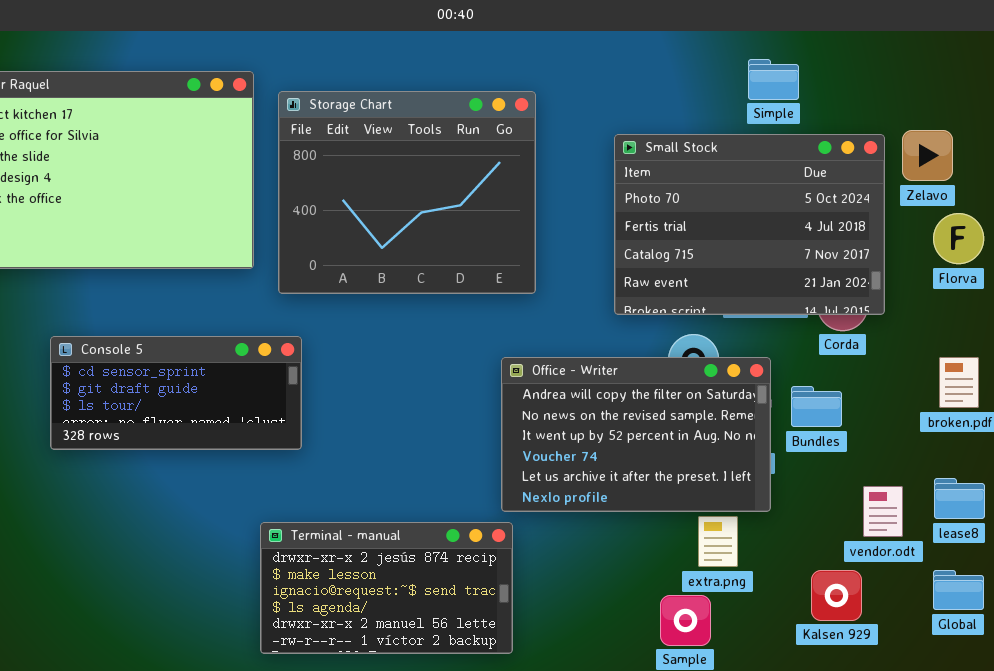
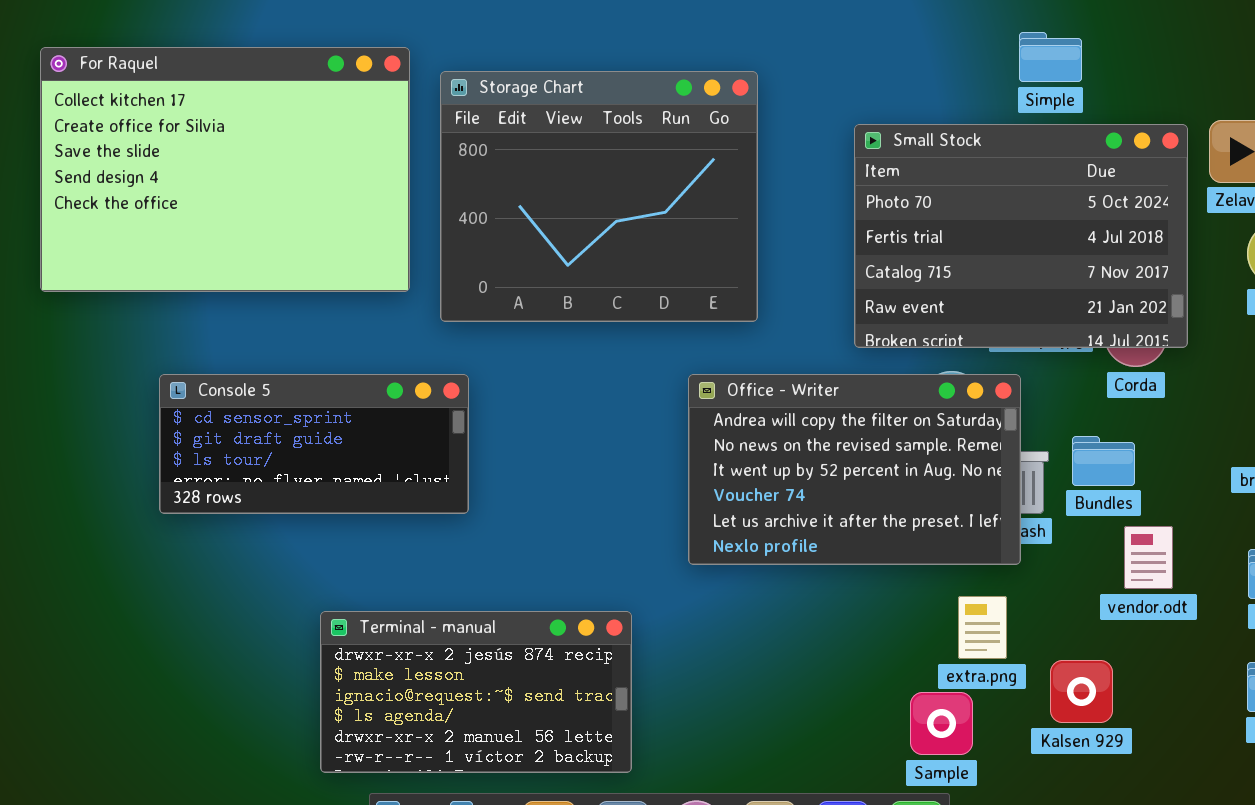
Office - Writer: [501,357,771,512] -> [688,374,1021,565], moved
vendor.odt: [863,486,903,537] -> [1124,526,1173,589], moved
Terminal - manual: [260,522,513,654] -> [320,611,632,773], moved
Kalsen 929: [811,570,862,621] -> [1050,660,1113,723], moved

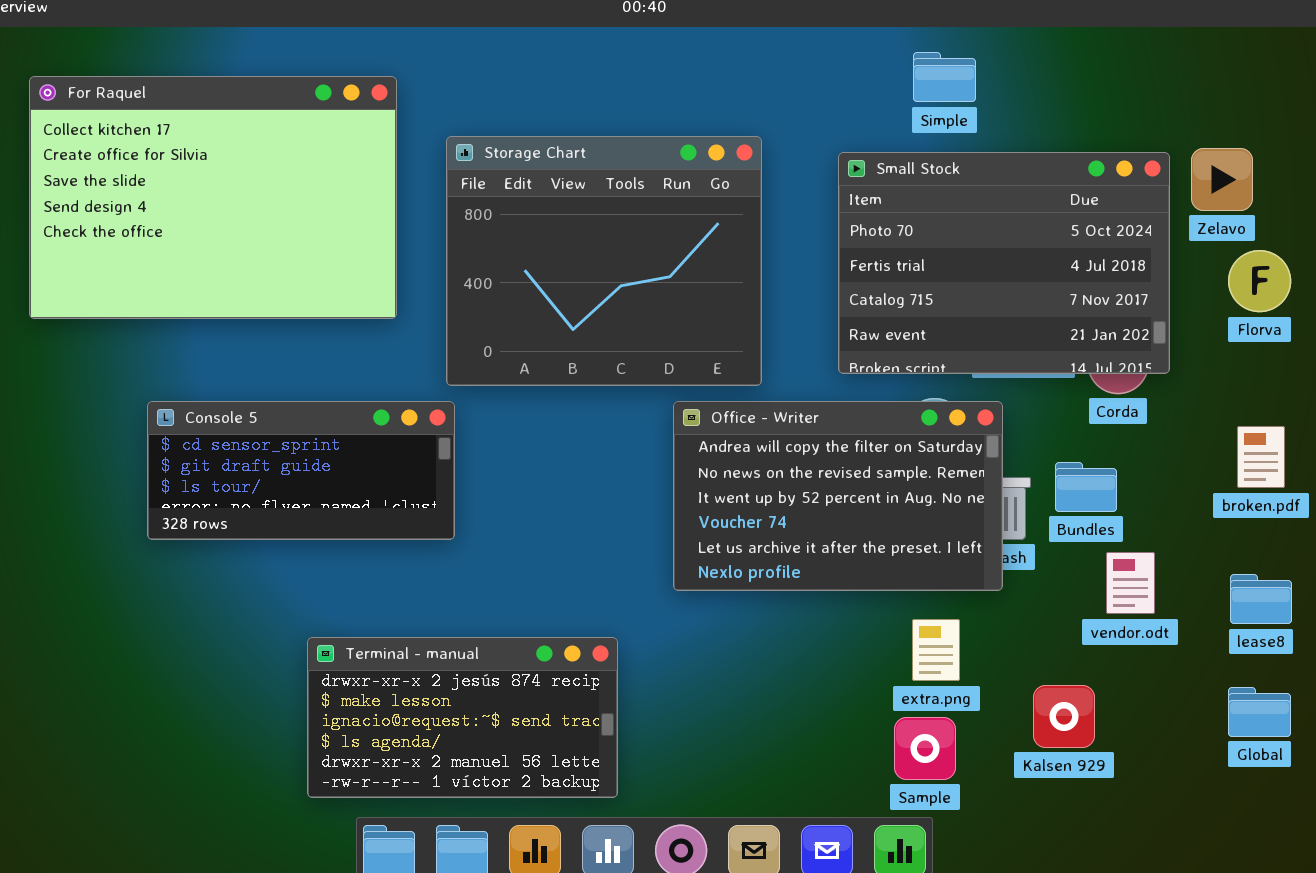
Simple: [1019,32,1082,82] -> [913,52,976,102], moved
Storage Chart: [440,71,758,322] -> [446,136,762,386], moved
extra.png: [958,596,1007,659] -> [912,619,960,681], moved

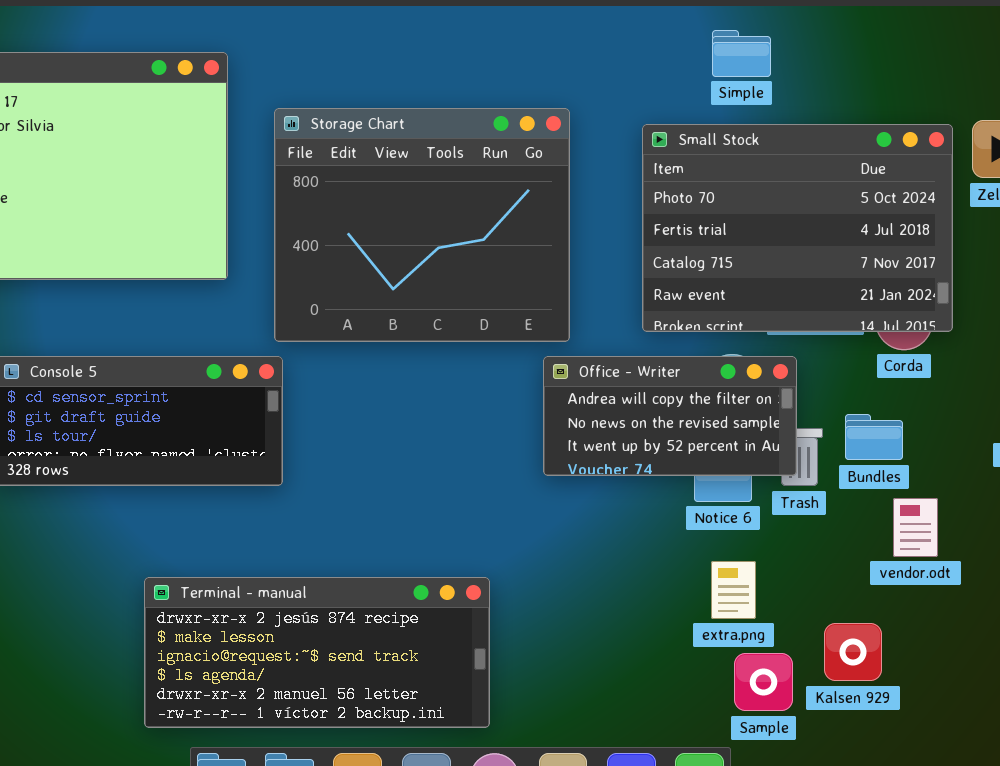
Office - Writer: [673,401,1003,591] -> [543,356,797,476], resized
Terminal - manual: [307,637,618,798] -> [144,577,490,728], resized
Sample: [894,717,956,780] -> [734,653,793,711], moved

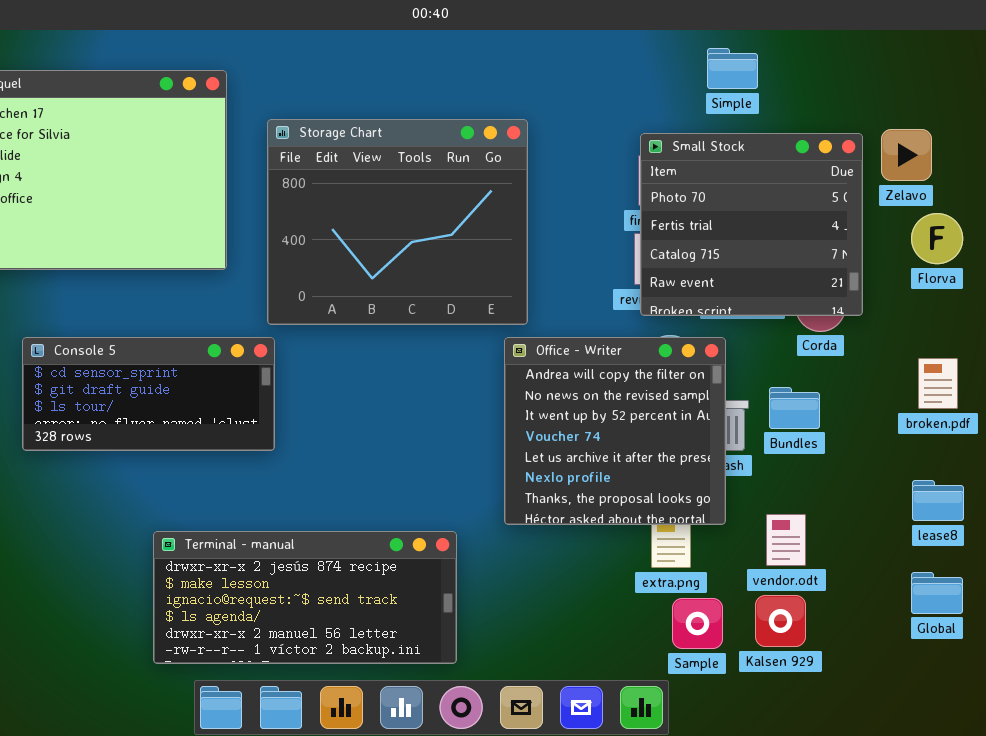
Simple: [712,30,771,77] -> [707,48,758,89], moved
Small Stock: [642,124,953,332] -> [640,133,863,316], resized
Office - Writer: [543,356,797,476] -> [504,337,726,525], resized
vendor.odt: [893,498,938,557] -> [766,514,806,566], moved
Kalsen 929: [824,623,882,681] -> [755,595,806,647], moved

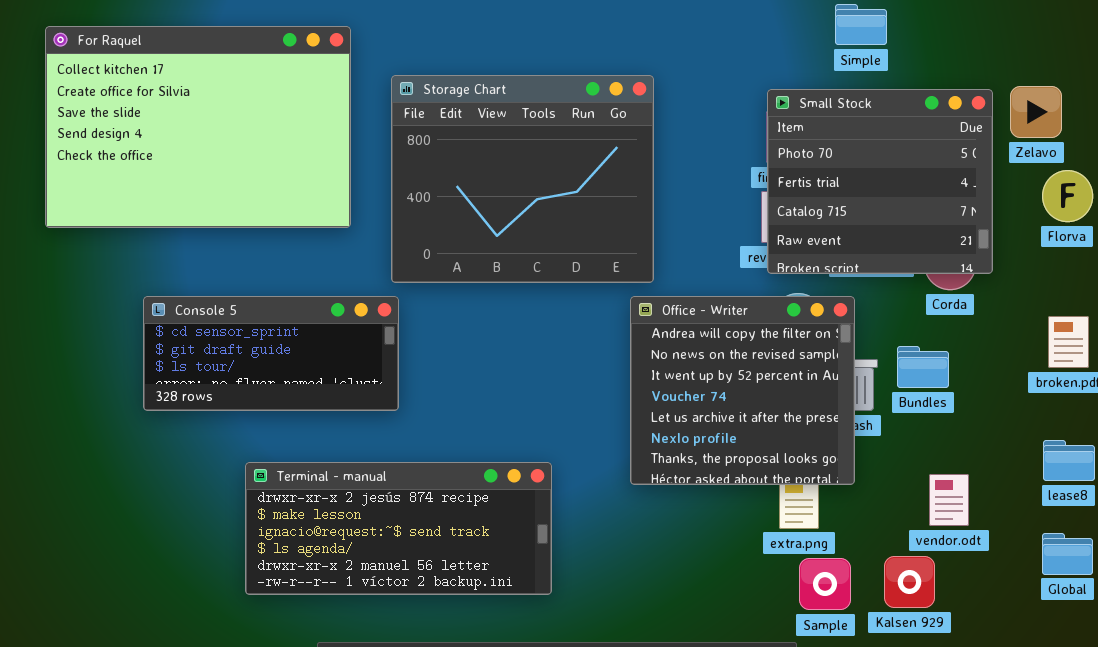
vendor.odt: [766,514,806,566] -> [929,474,969,526], moved
Terminal - manual: [153,531,457,664] -> [245,462,552,595], moved

